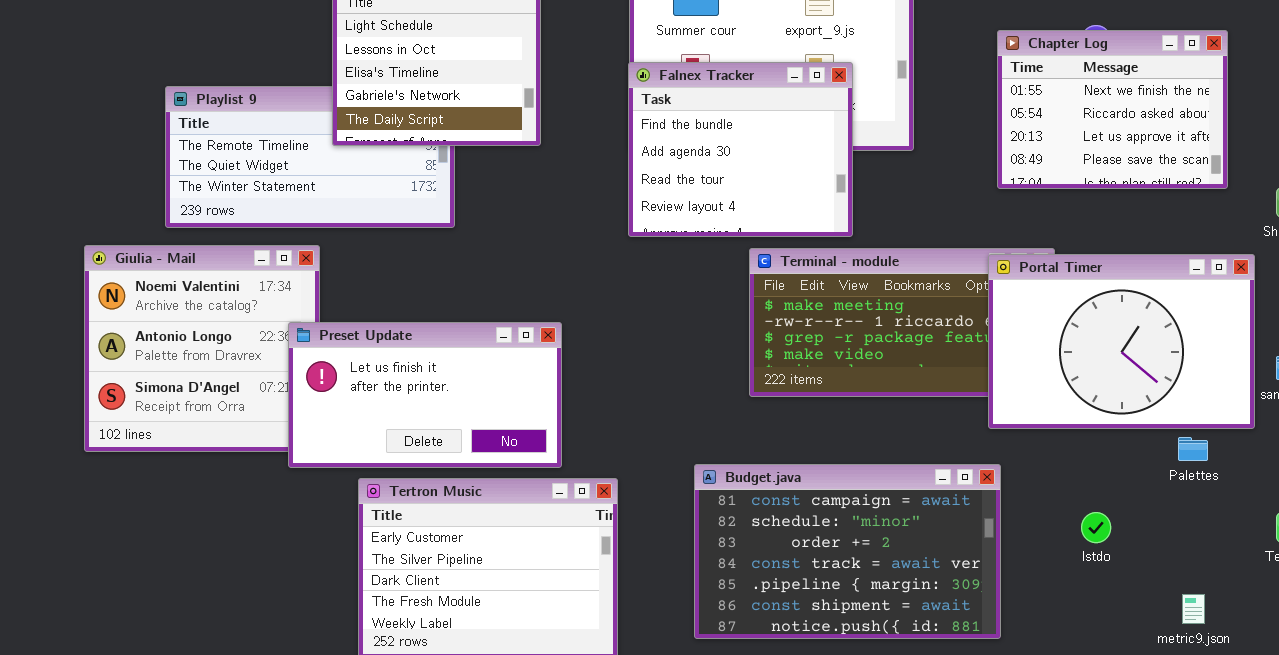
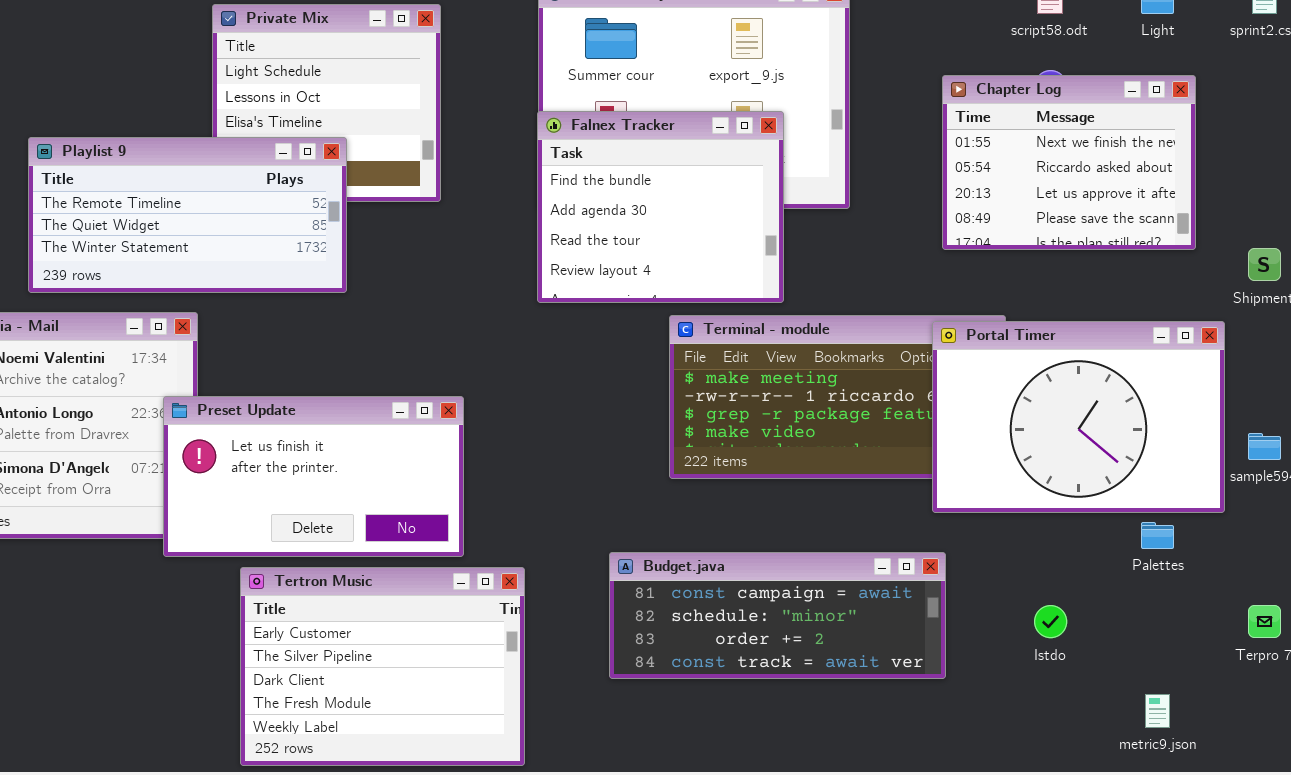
Playlist 9: [165,86,455,228] -> [28,137,347,293], raised
Budget.java: [694,464,1001,639] -> [609,552,946,679], resized

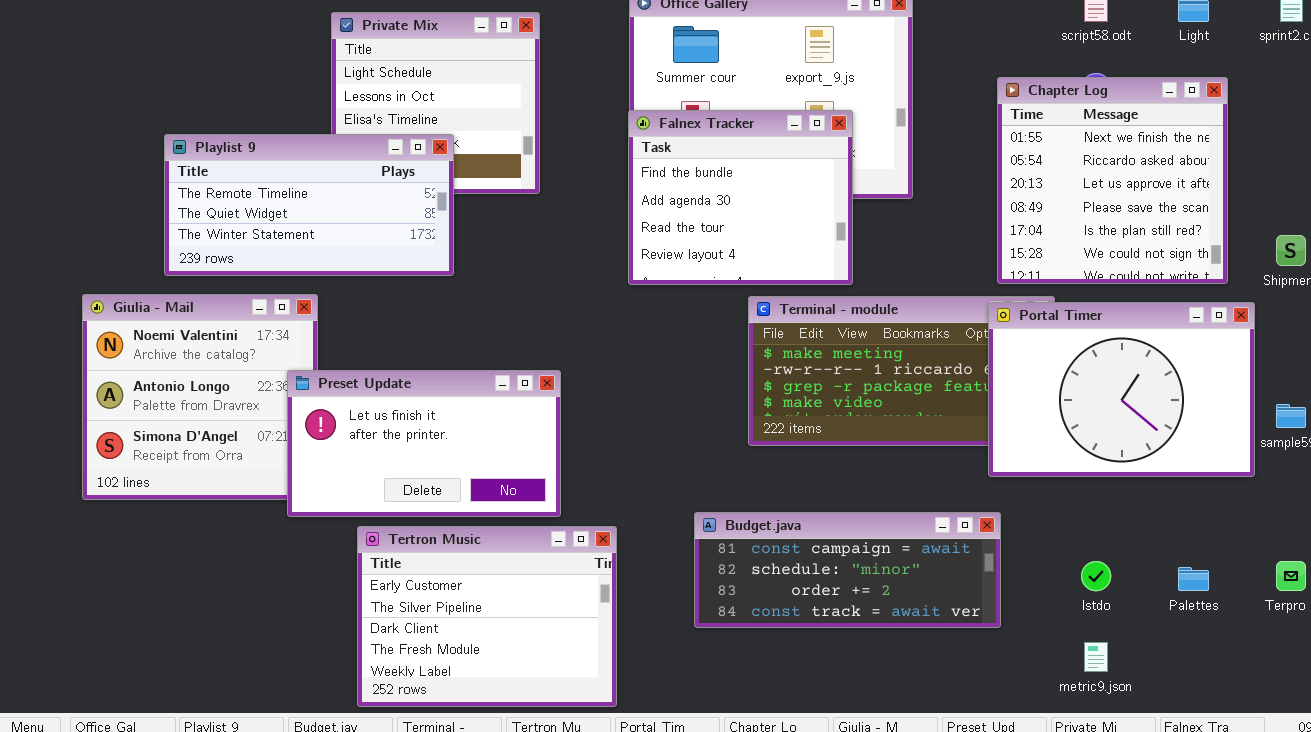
Chapter Log: [942,75,1196,250] -> [997,77,1228,284], resized
Palettes: [1141,522,1174,549] -> [1178,567,1209,591], moved
metric9.json: [1145,694,1170,728] -> [1084,642,1108,672], moved

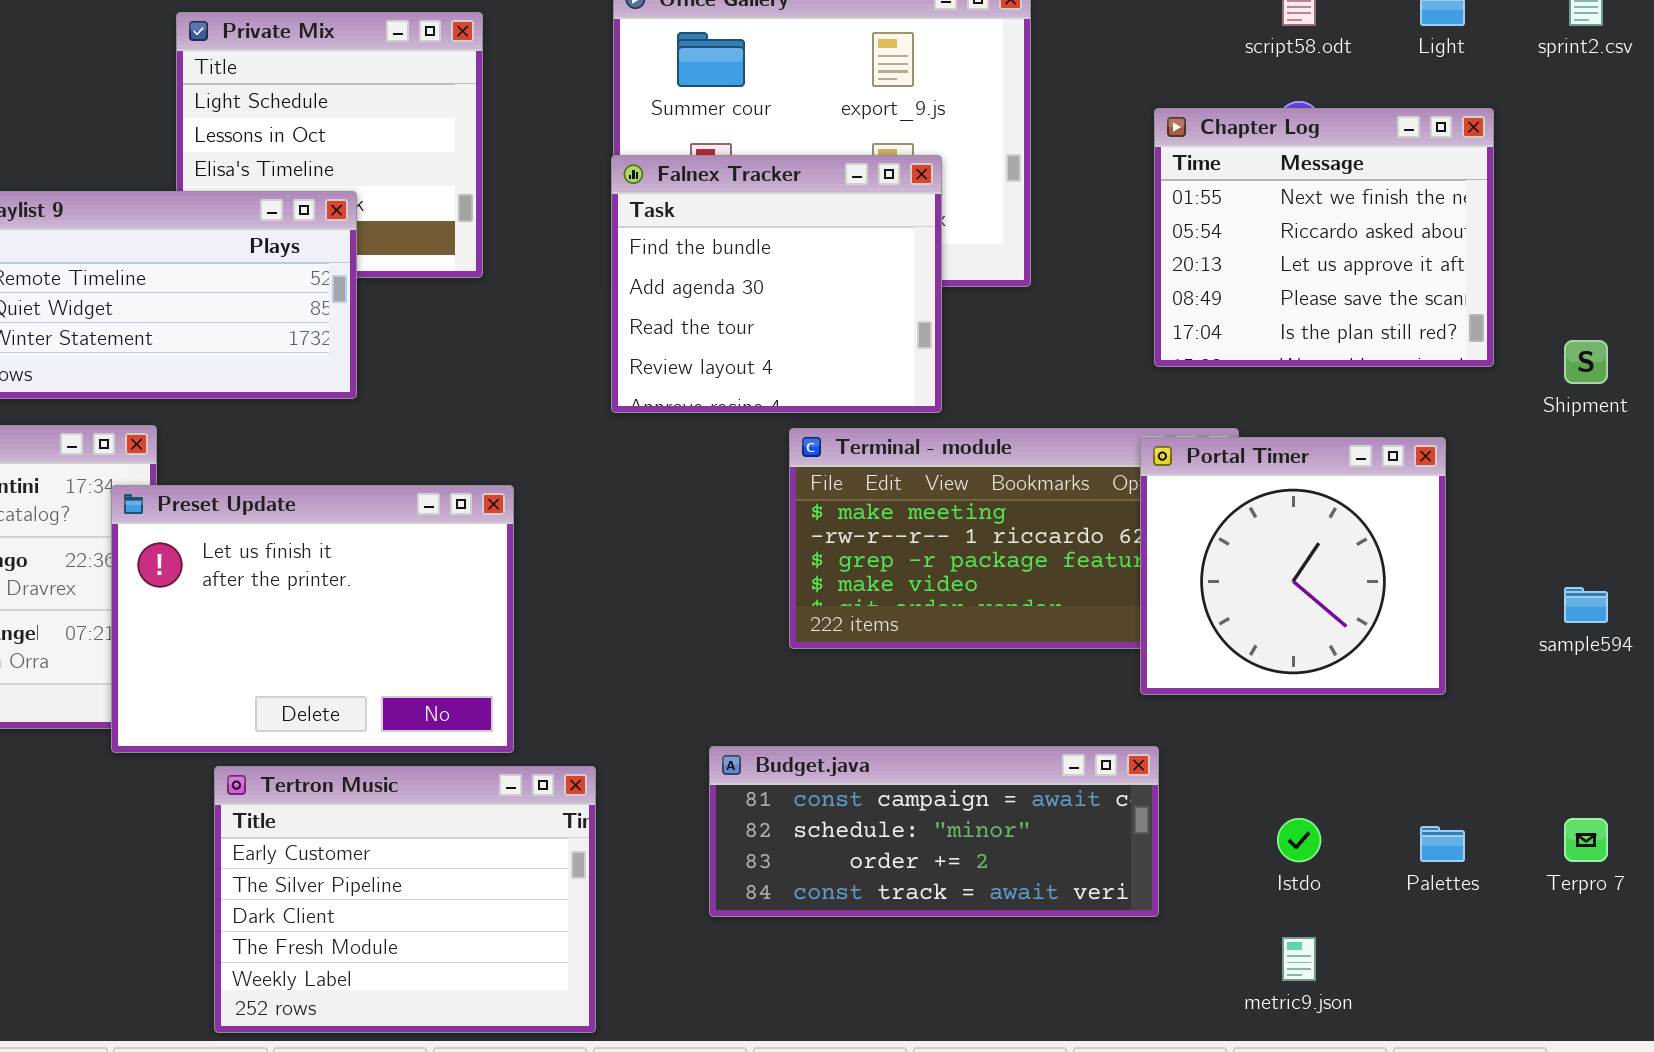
Chapter Log: [997,77,1228,284] -> [1154,108,1494,367], resized
Portal Timer: [988,302,1255,477] -> [1140,437,1446,695], resized
Preset Update: [287,370,561,517] -> [111,485,514,753], resized

